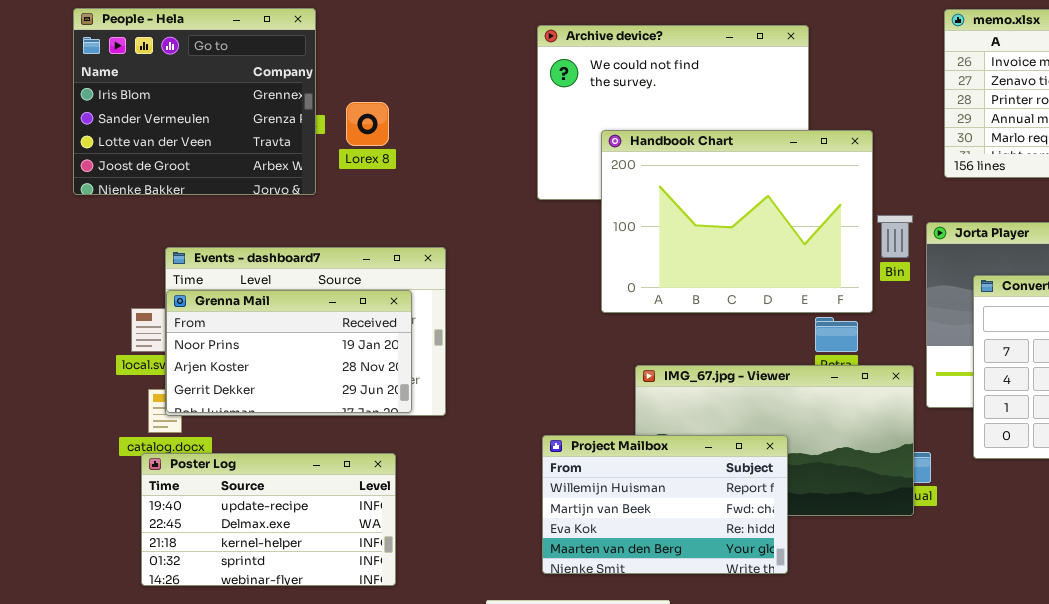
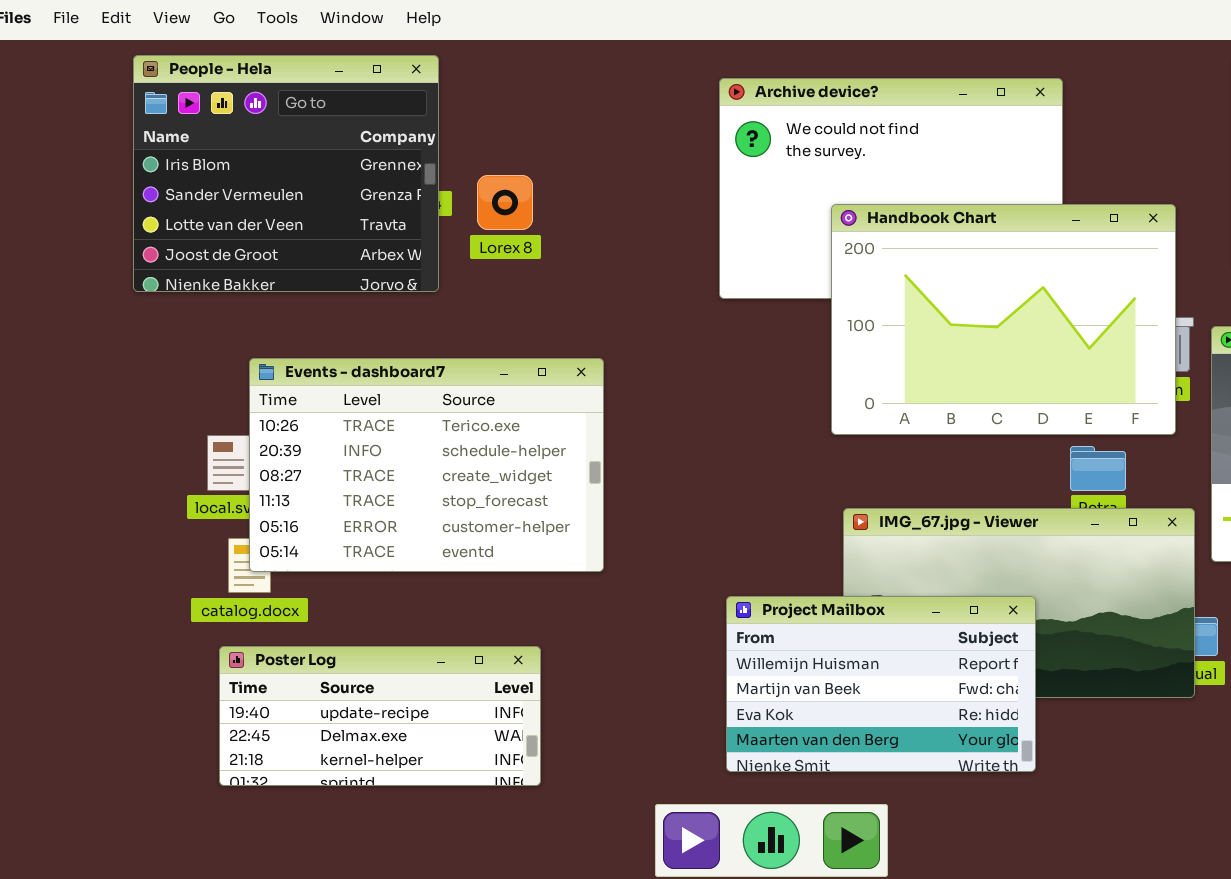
Handbook Chart: [601,130,873,313] -> [831,204,1176,435], moved
Grenna Mail: [166,290,412,413] -> none, closed
Poster Log: [141,453,396,586] -> [219,646,541,786], resized

